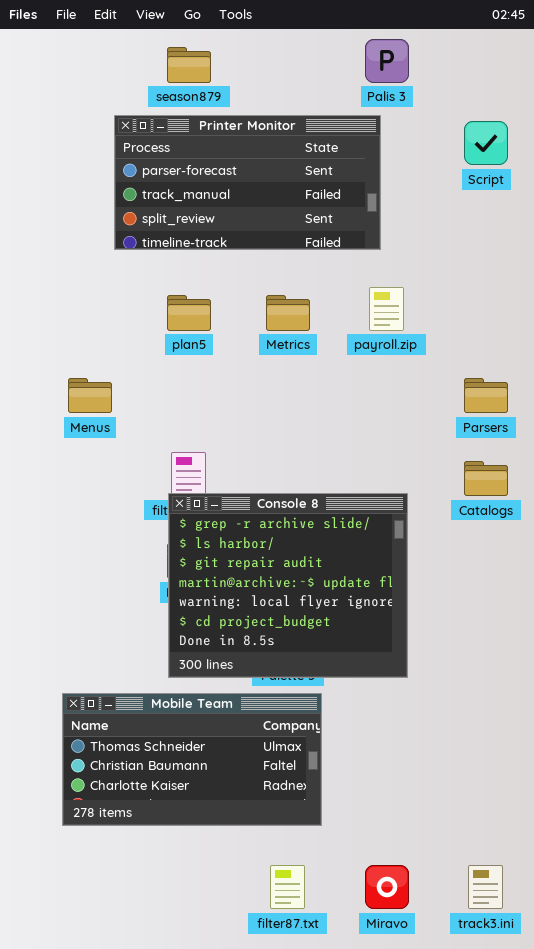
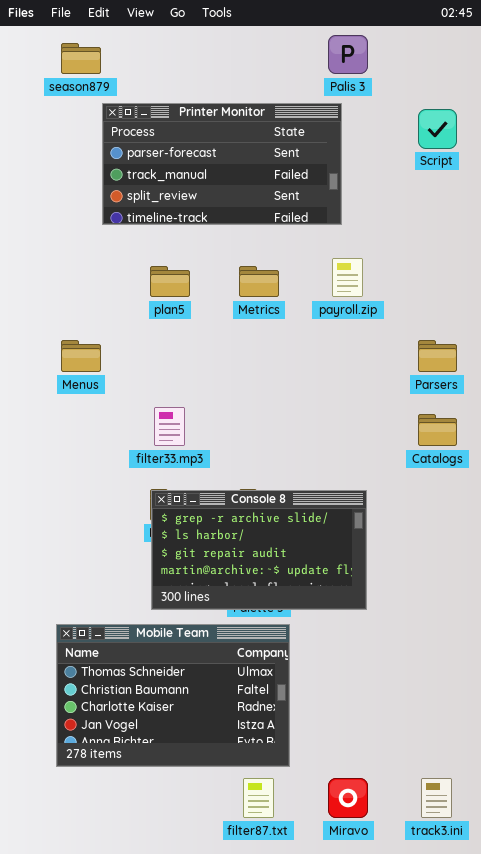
season879: [167,47,211,83] -> [61,43,101,74], moved
Console 8: [168,493,408,678] -> [151,490,367,610], resized
Mobile Team: [62,693,322,826] -> [56,624,290,767], resized

